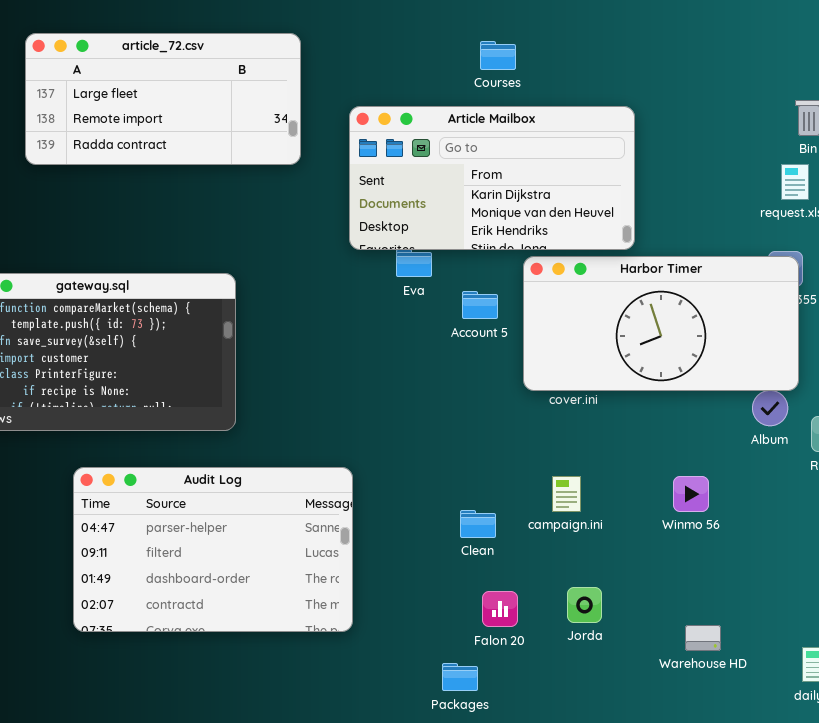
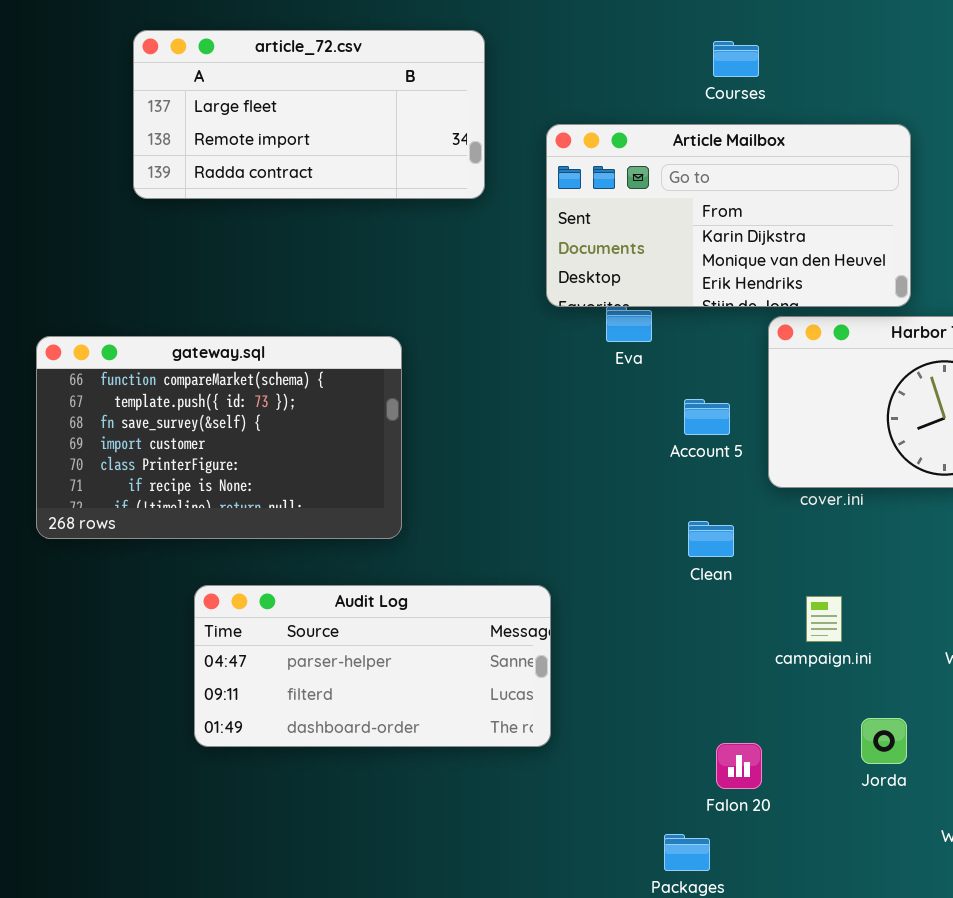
Account 5: [462,291,498,319] -> [684,399,730,435], moved
Audit Log: [73,467,353,632] -> [194,585,551,747], resized
Clean: [460,510,496,538] -> [688,521,734,557], moved
Jorda: [567,587,602,623] -> [861,718,907,764], moved

